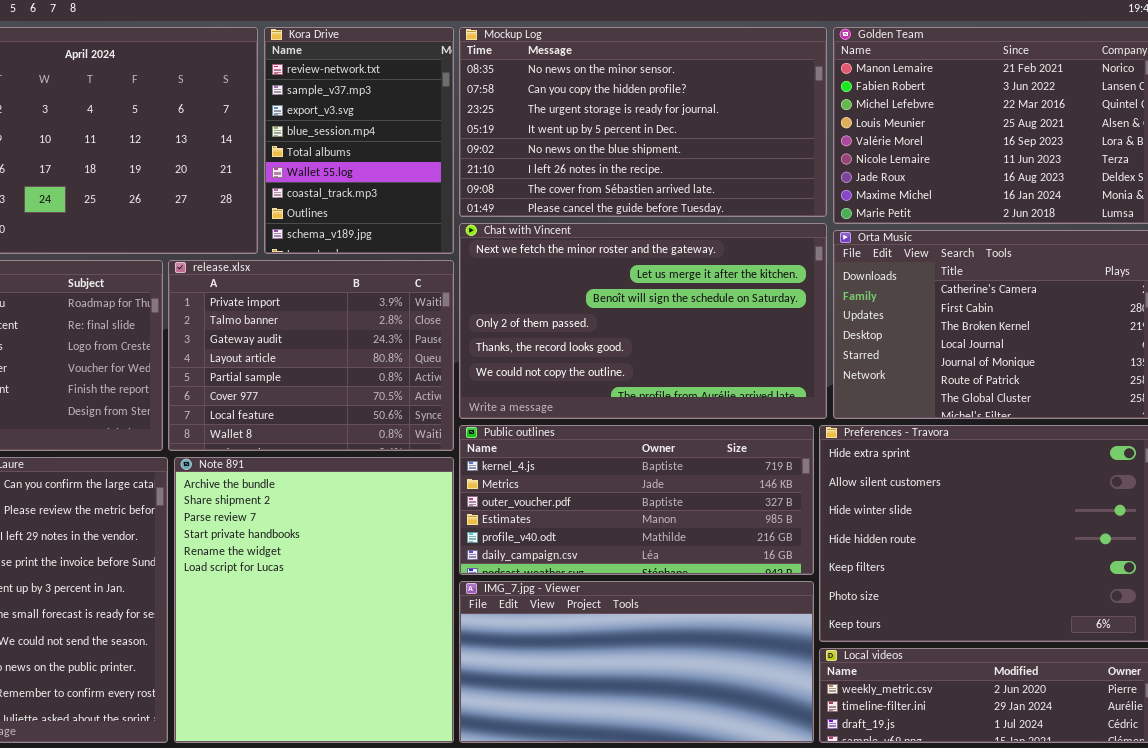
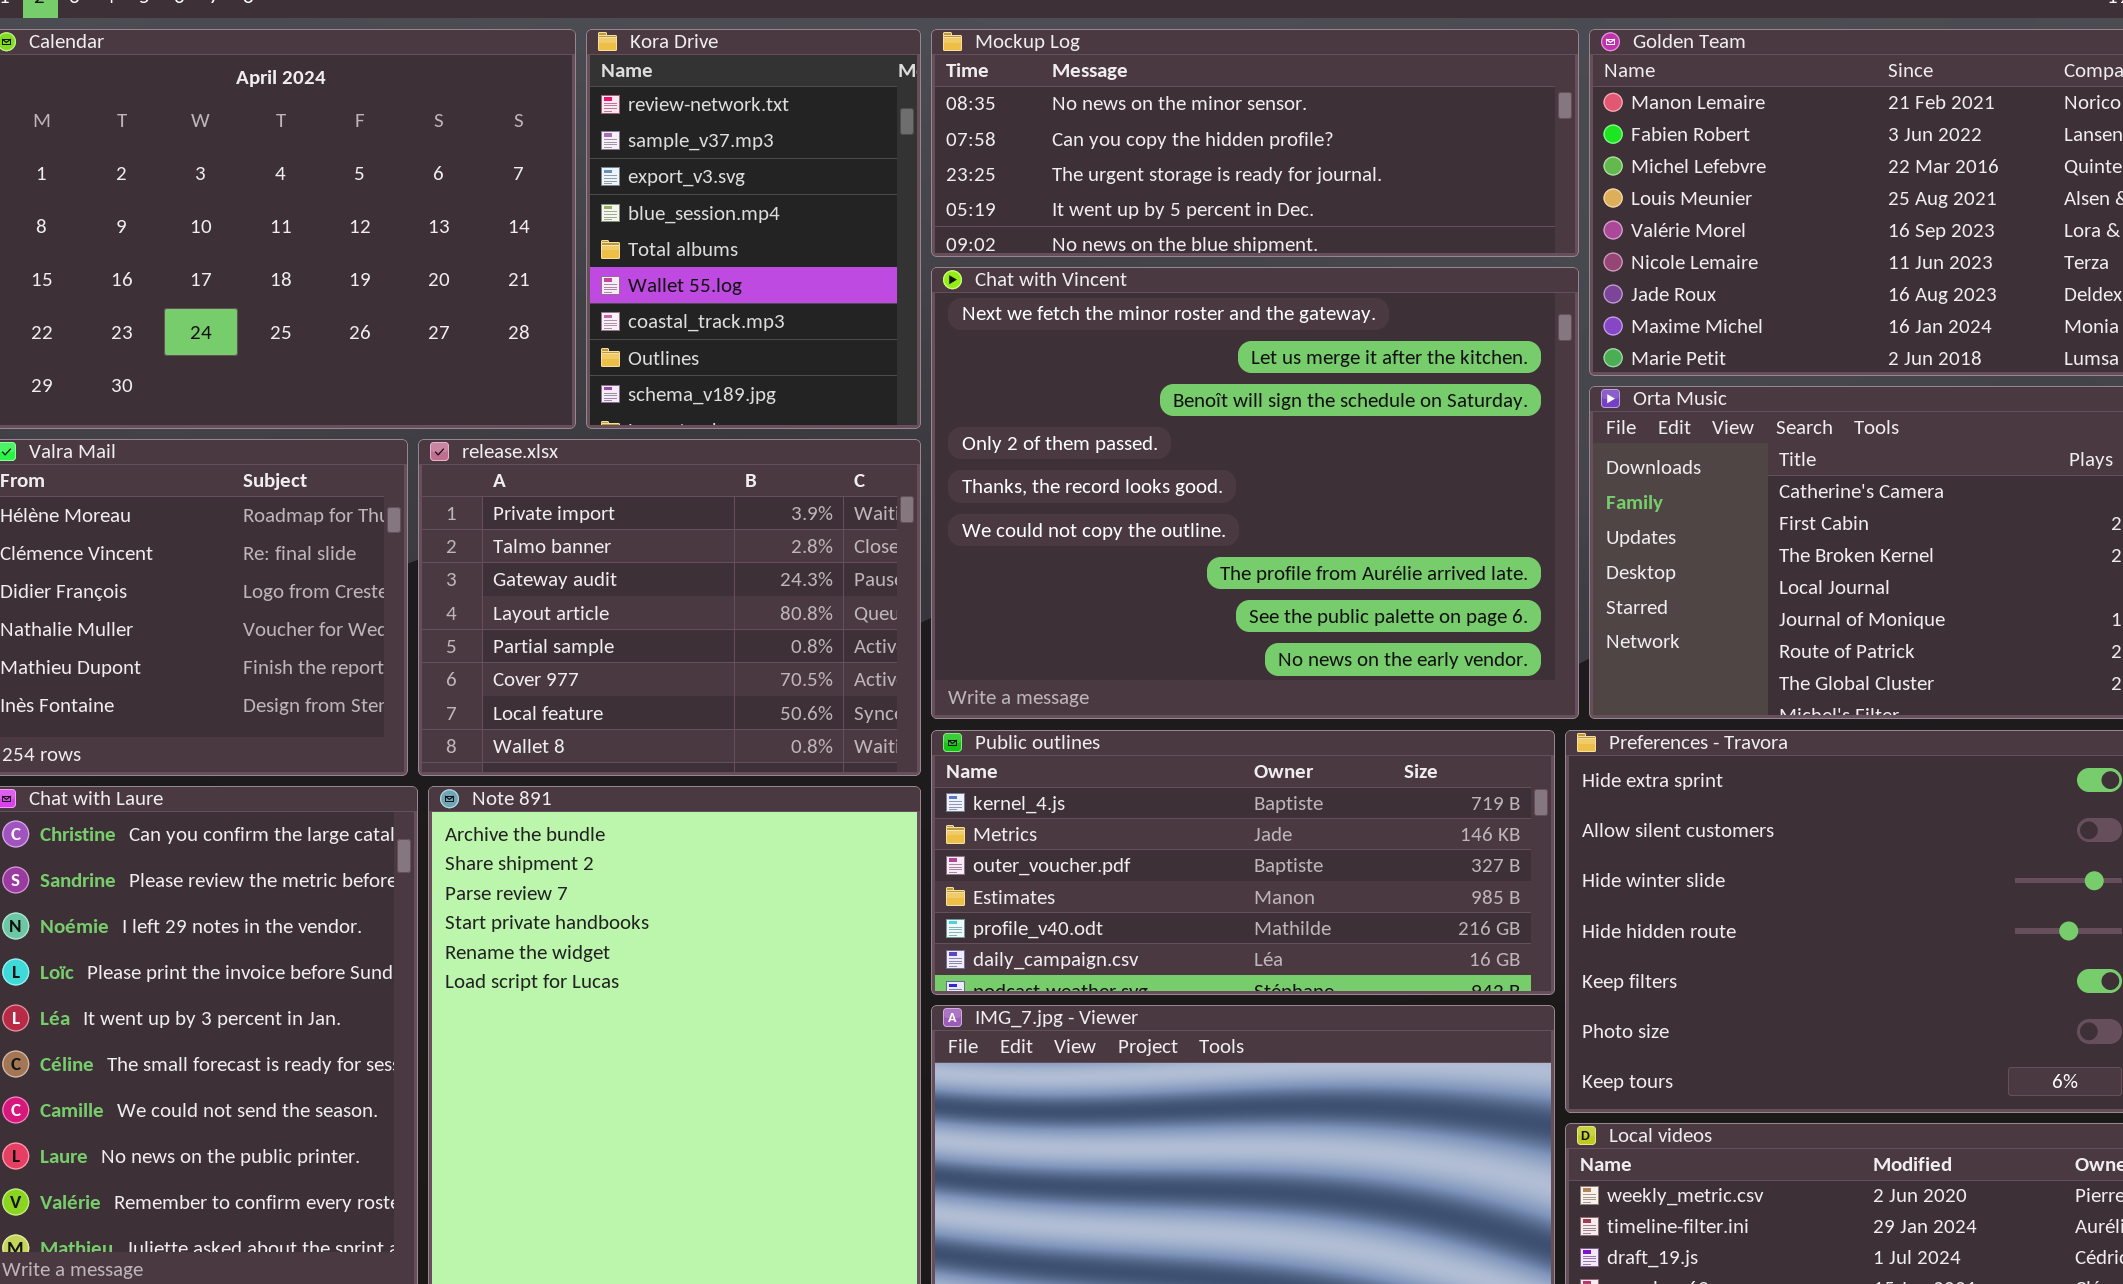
Mockup Log: [459,27,827,217] -> [931,29,1579,257], resized
Chat with Vincent: [459,223,827,419] -> [931,267,1579,719], resized

